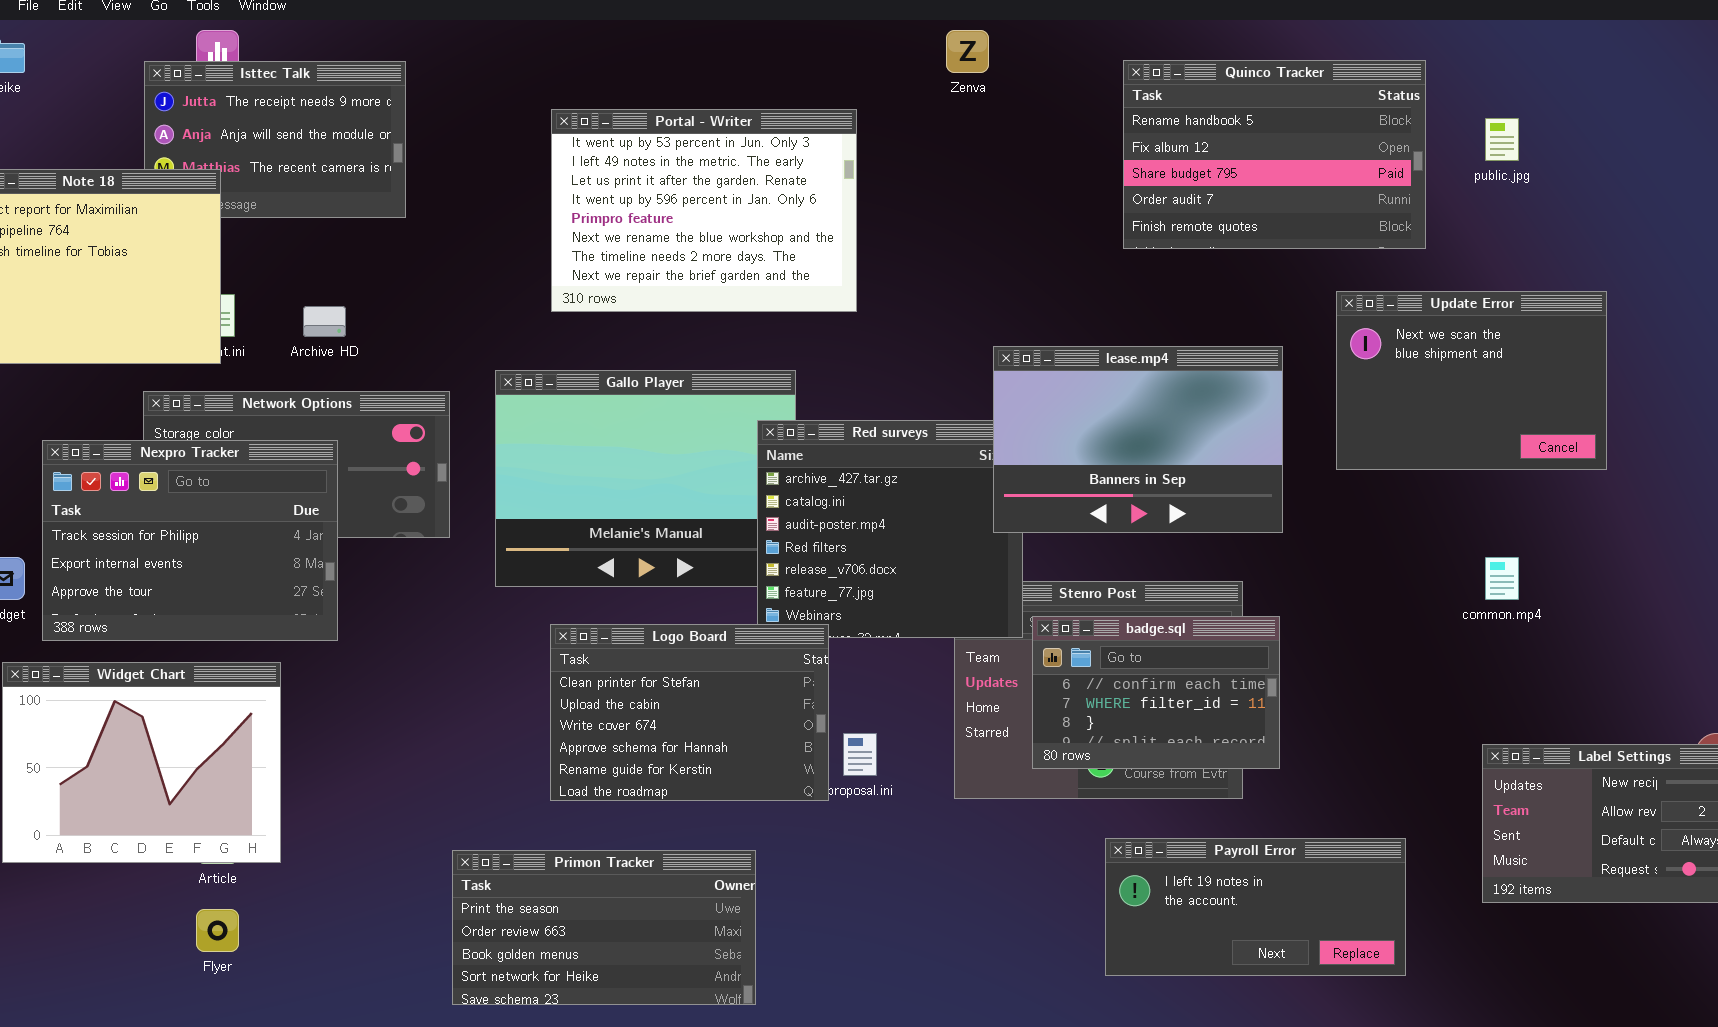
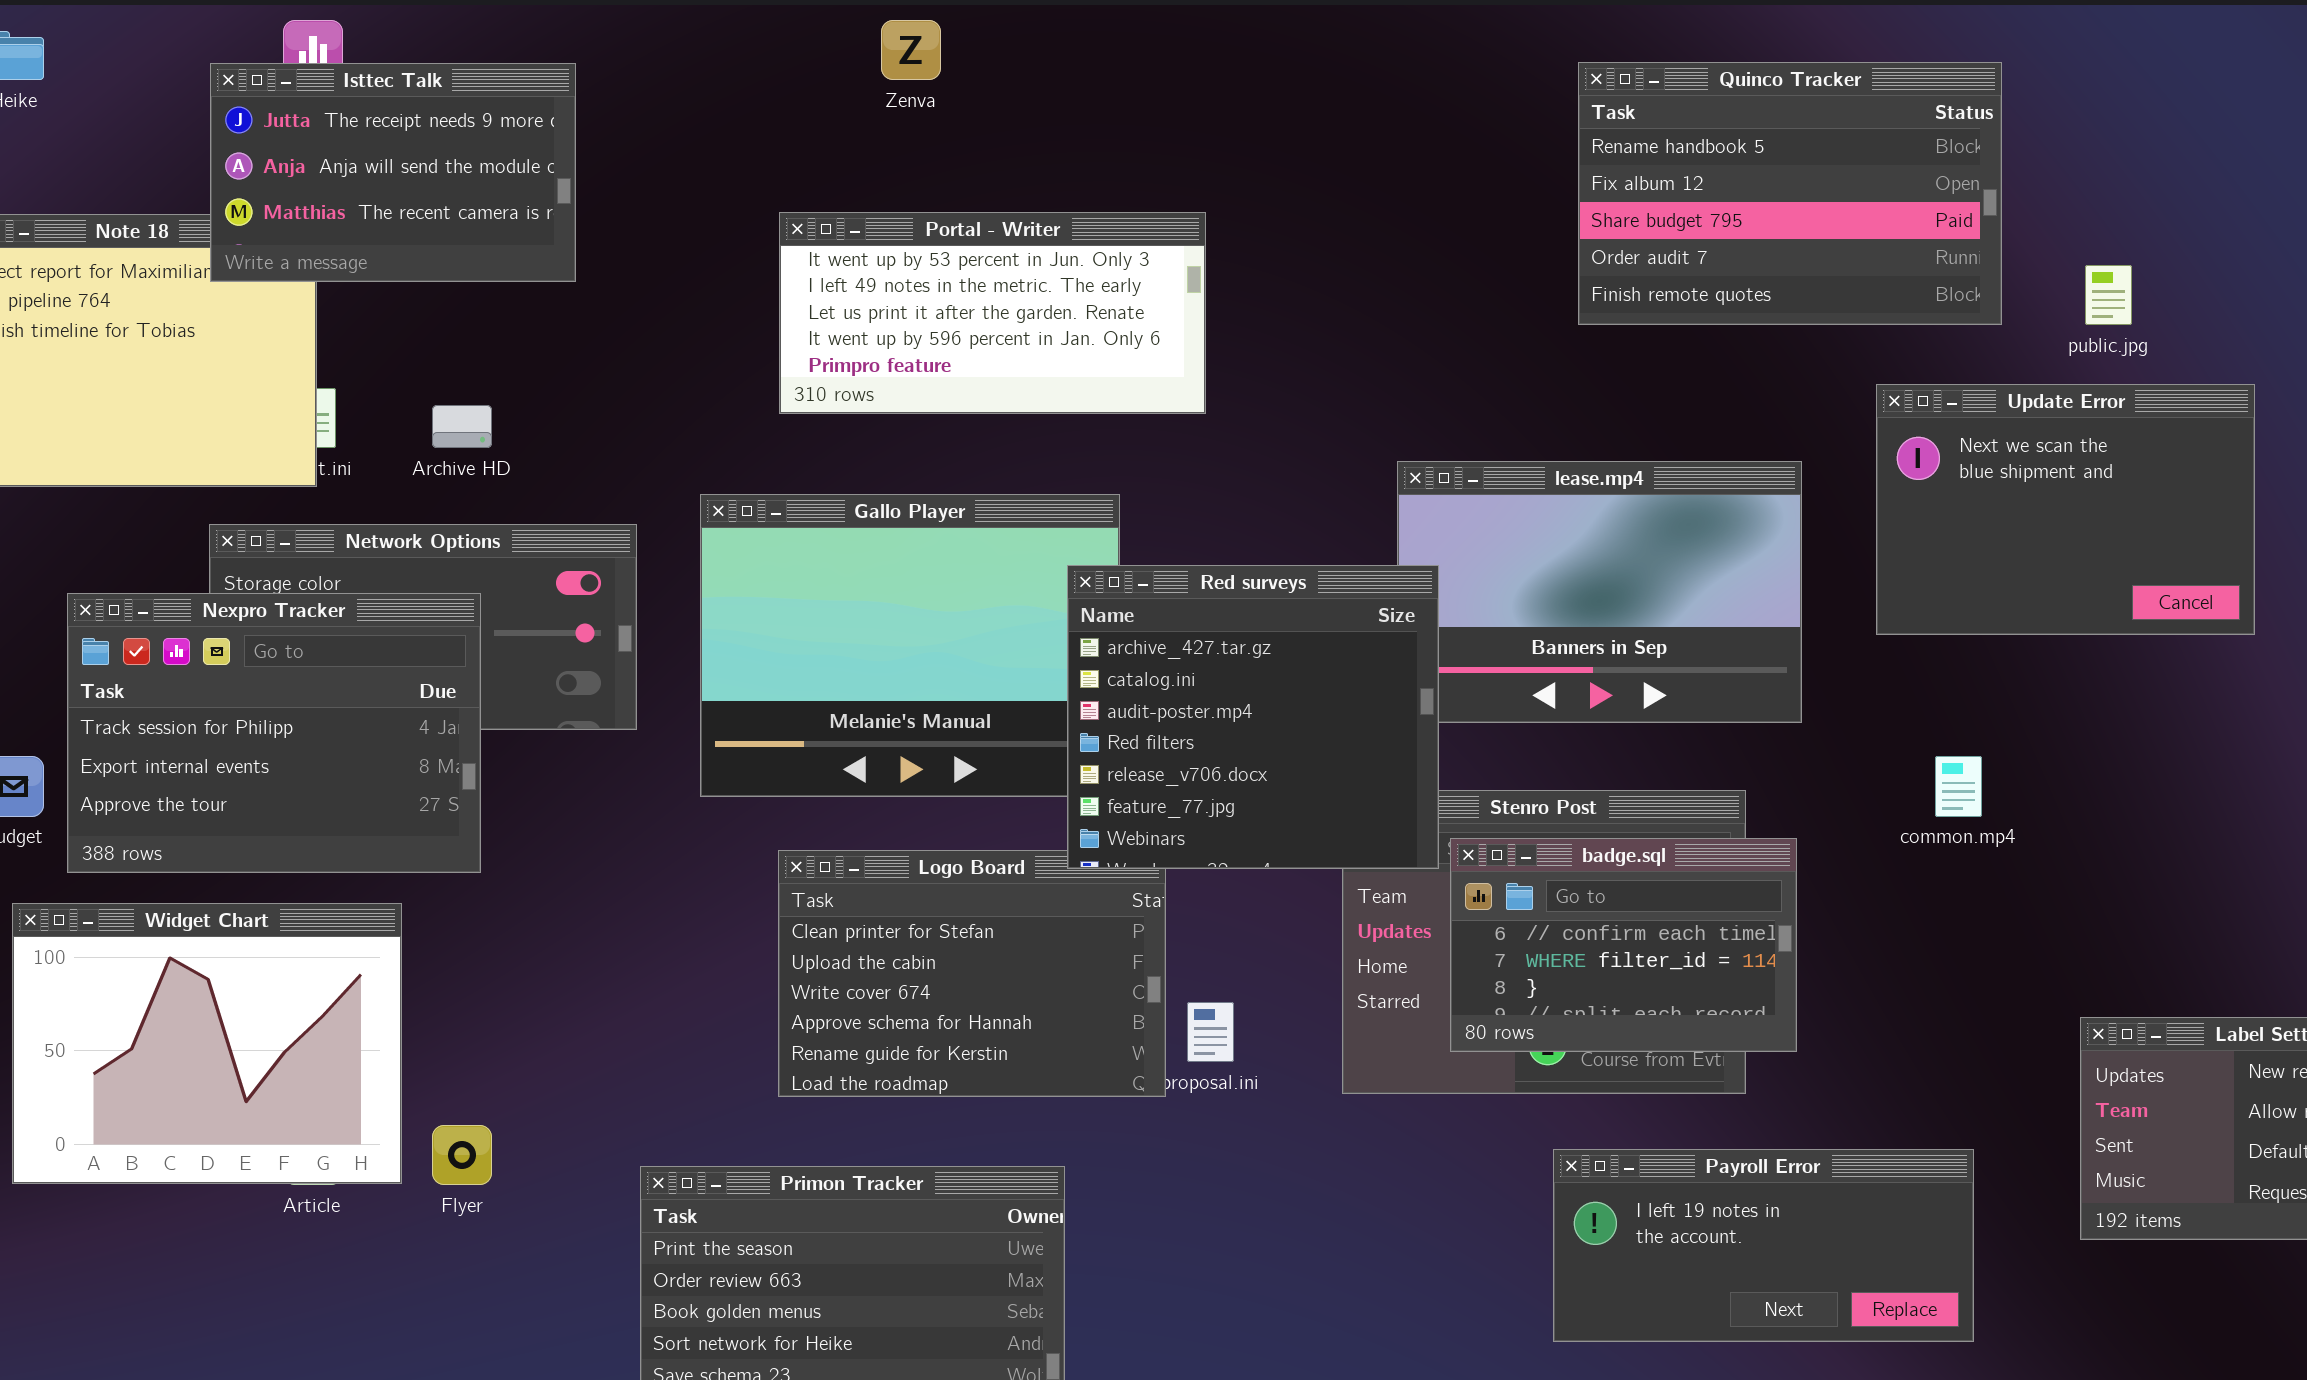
Zenva: [946,30,989,73] -> [881,20,941,80], moved
Isttec Talk: [144,61,406,218] -> [210,63,576,282], raised
Portal - Writer: [551,109,857,312] -> [779,212,1206,414], resized
public.jpg: [1485,118,1519,161] -> [2085,265,2132,325], moved
Red surveys: [757,420,1023,638] -> [1067,565,1439,869], raised
common.mp4: [1485,557,1519,600] -> [1935,756,1982,817], moved
Flyer: [196,909,239,952] -> [432,1125,492,1185], moved

